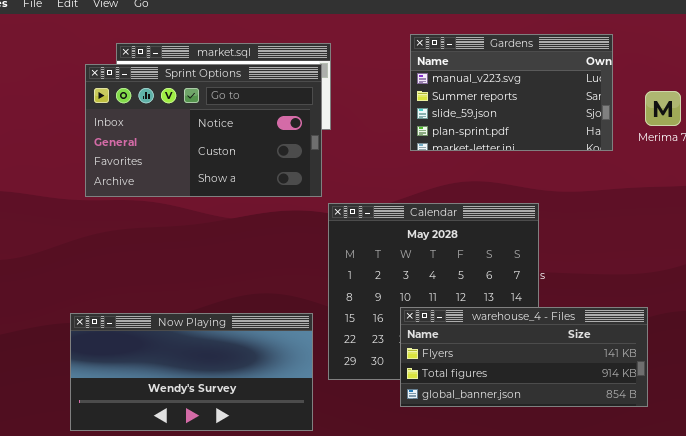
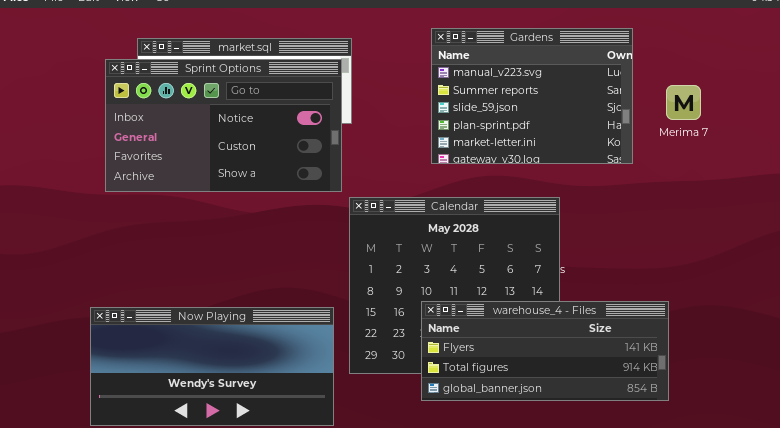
Gardens: [410,34,613,151] -> [431,28,633,164], resized

